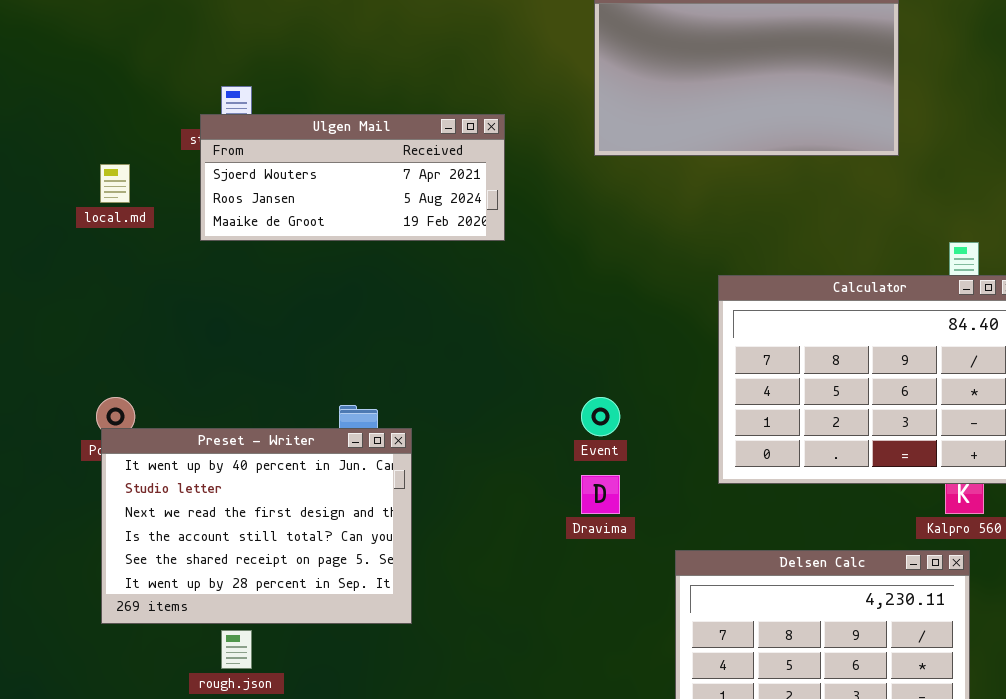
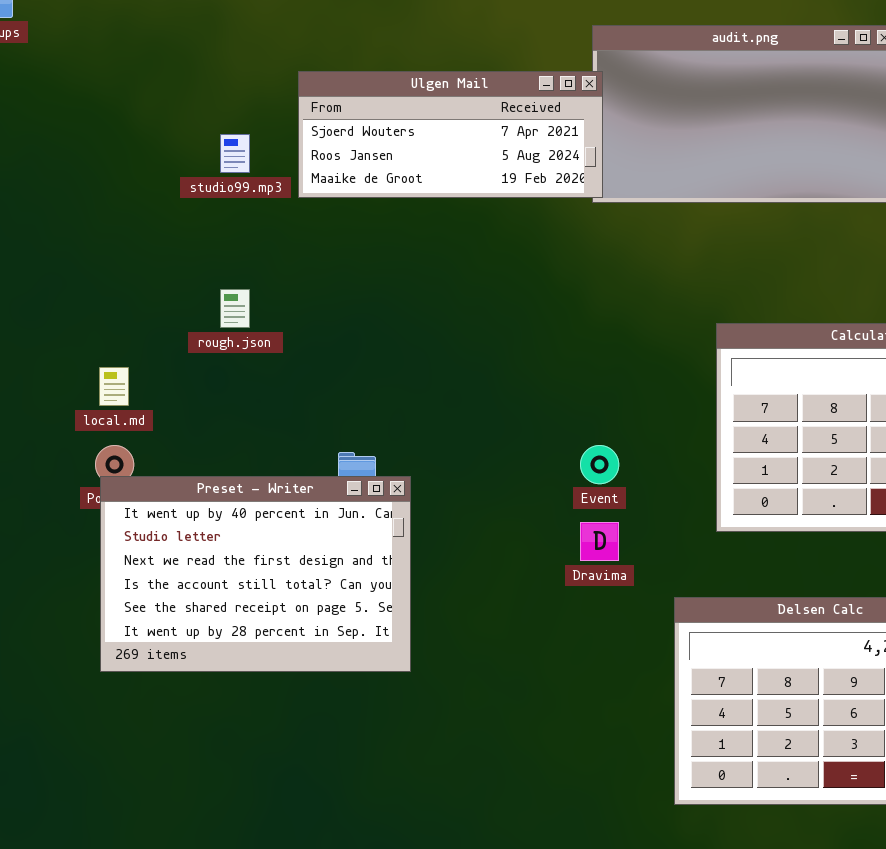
Ulgen Mail: [200,114,505,241] -> [298,71,603,198], moved
local.md: [100,164,130,203] -> [99,367,129,406], moved
rough.json: [221,630,252,669] -> [220,289,250,328], moved

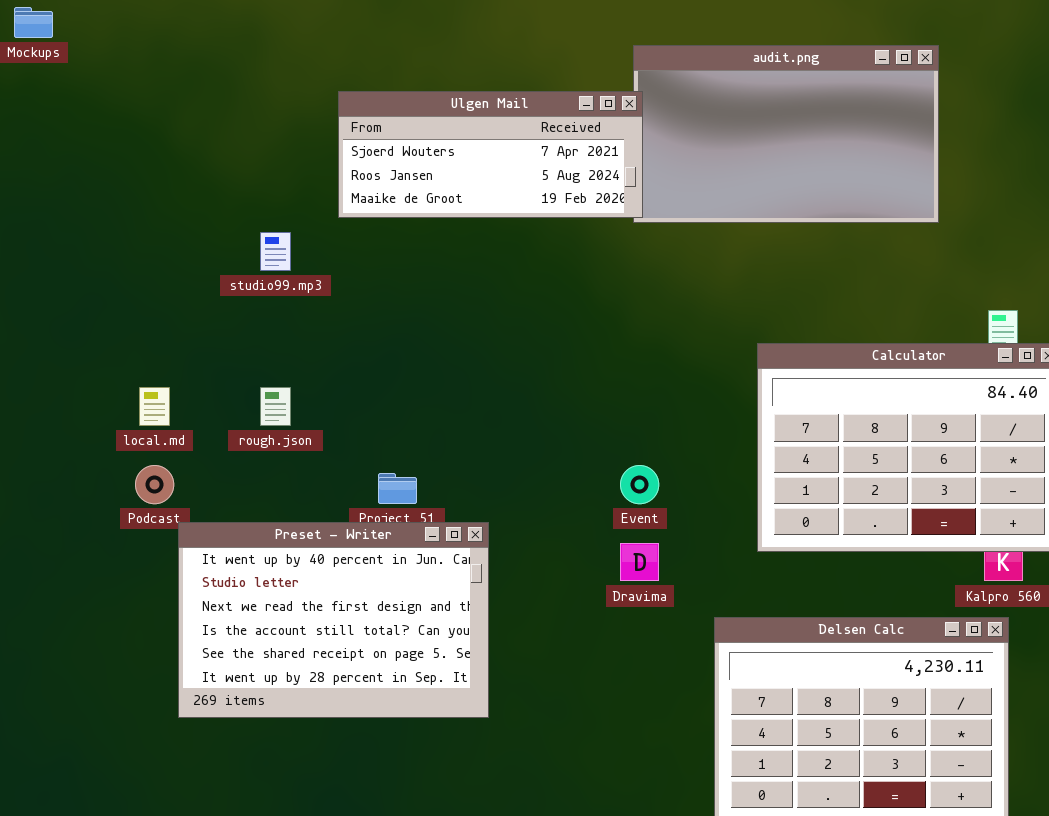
studio99.mp3: [220,134,250,173] -> [260,232,291,271], moved
rough.json: [220,289,250,328] -> [260,387,291,426], moved
Preset - Writer: [100,476,411,672] -> [178,522,489,718], moved

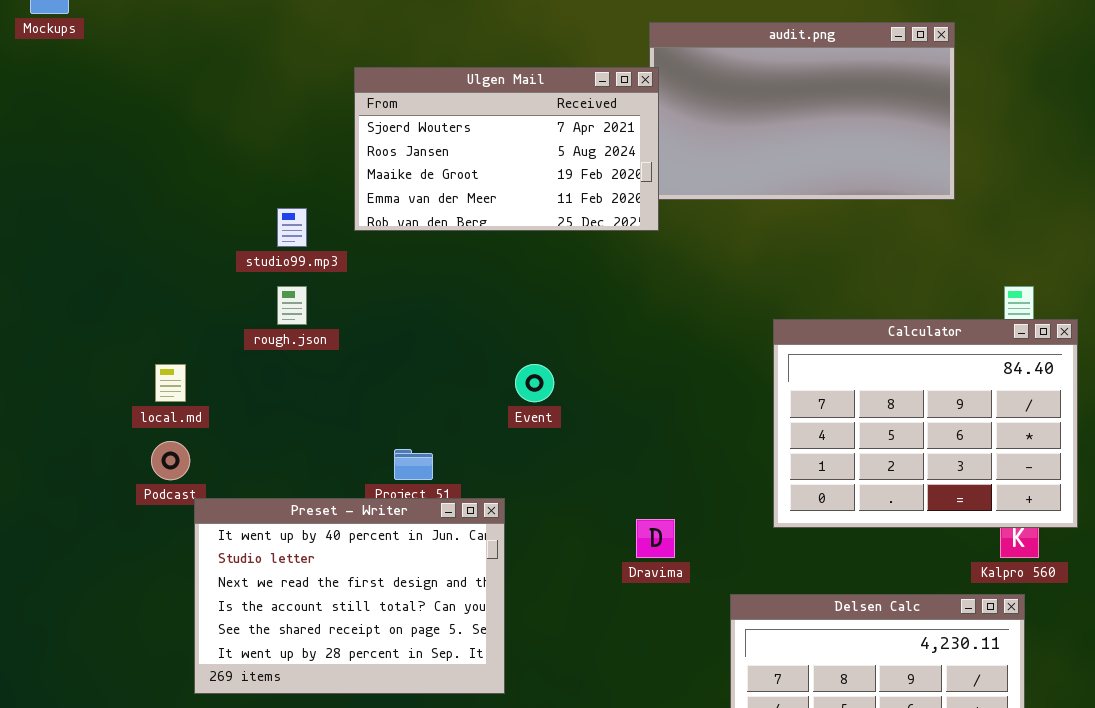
Ulgen Mail: [338,91,643,218] -> [354,67,659,231], resized
rough.json: [260,387,291,426] -> [277,286,307,325], moved
Event: [620,465,659,504] -> [515,364,554,402], moved

